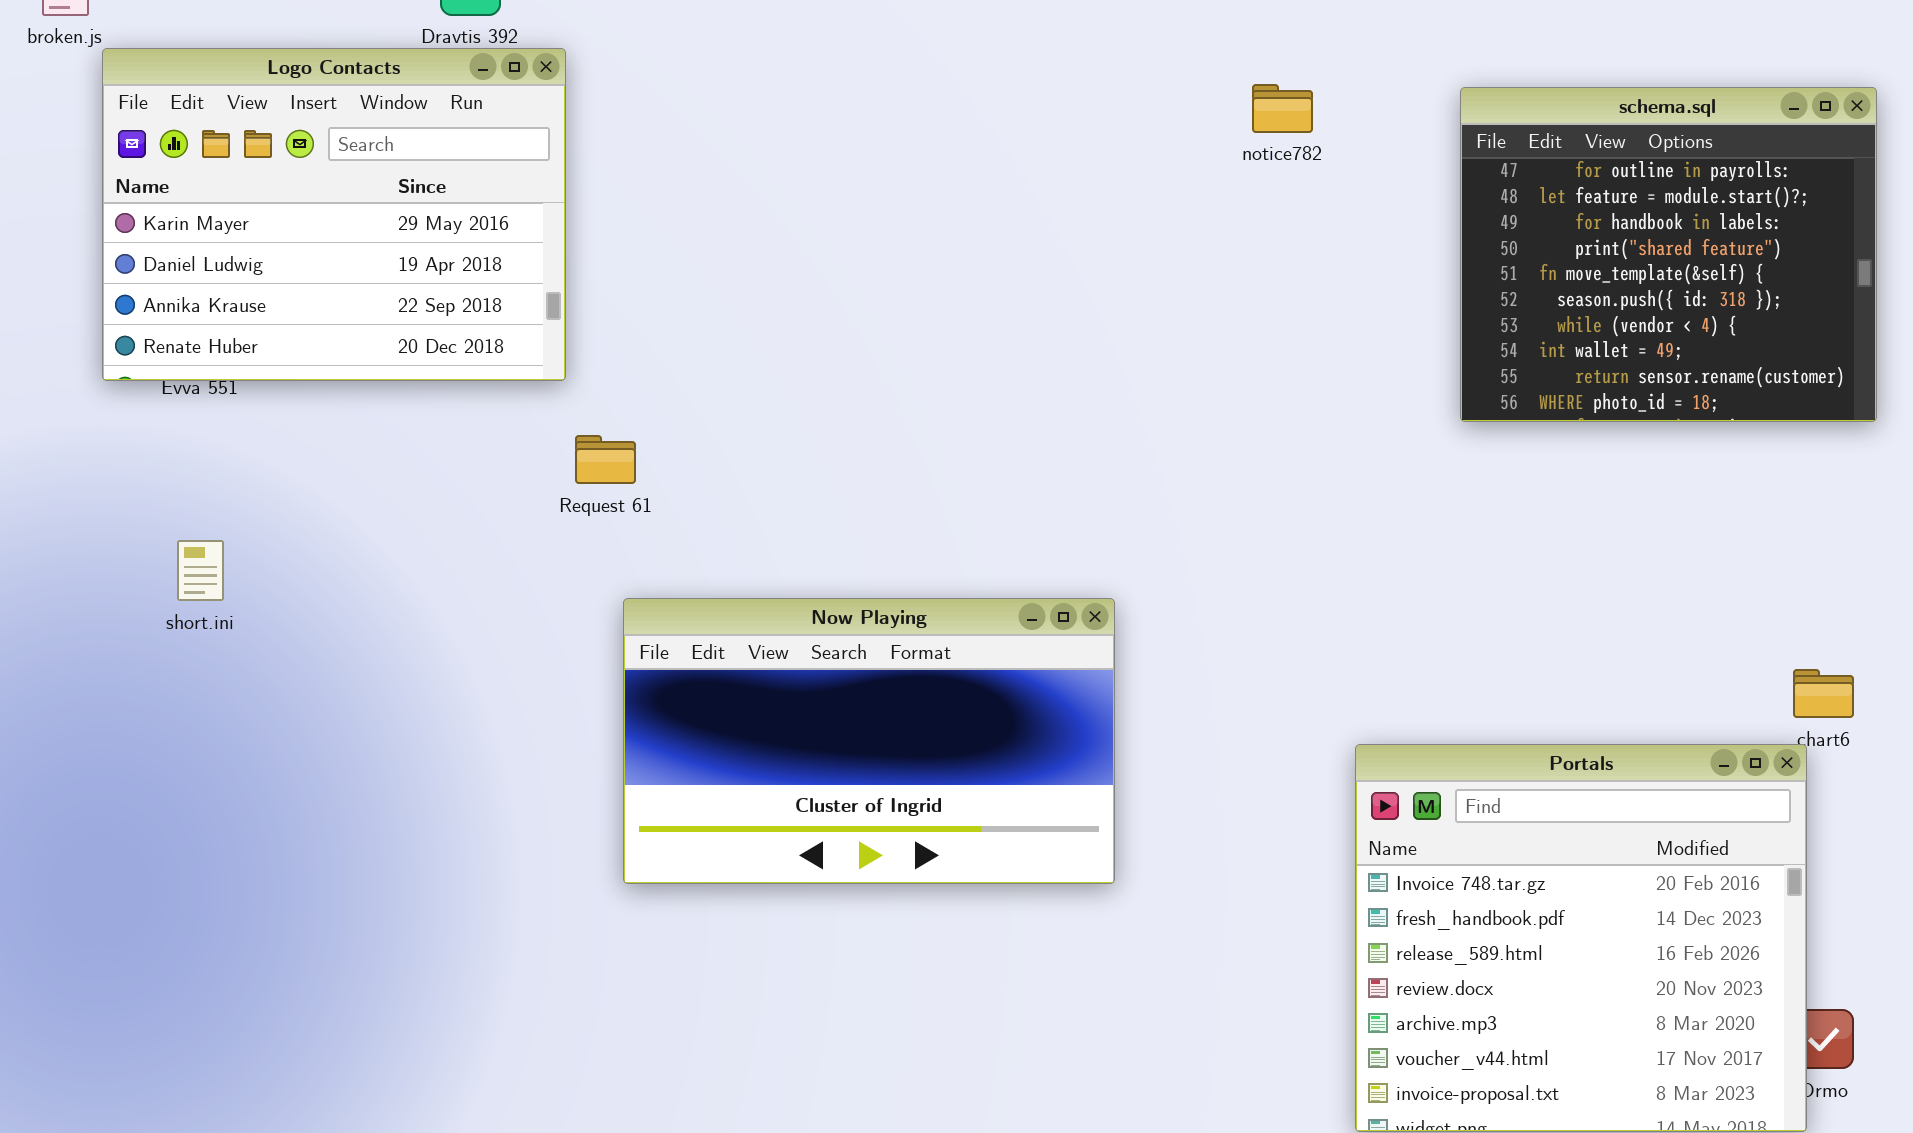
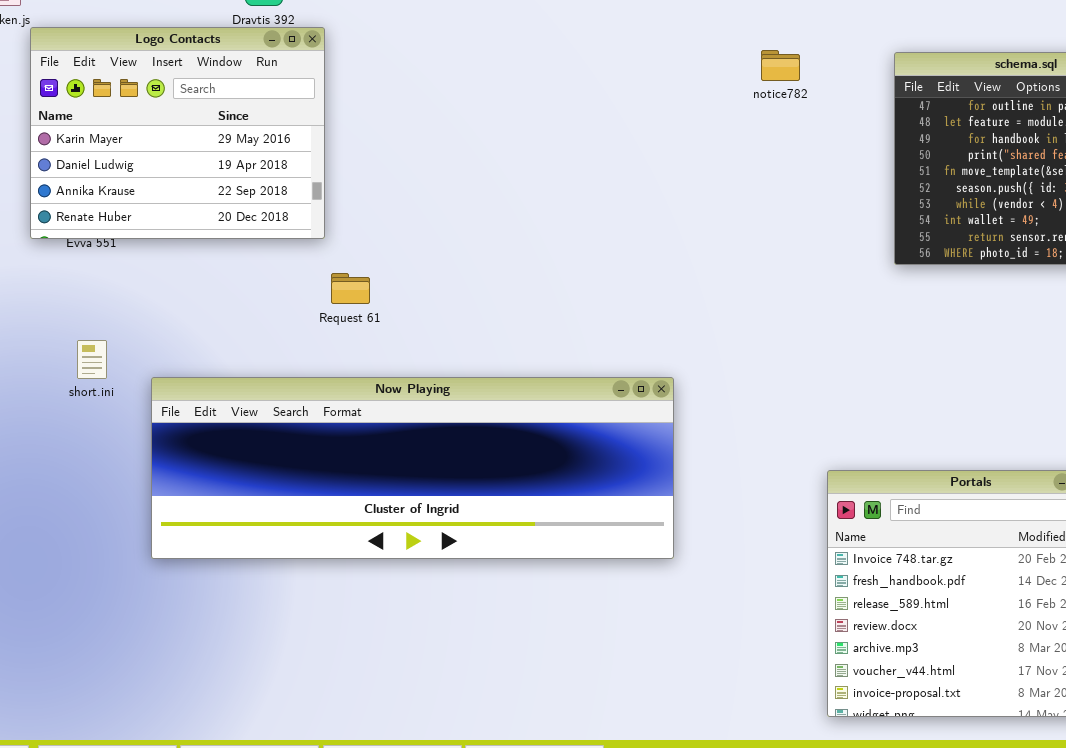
Now Playing: [623,598,1115,884] -> [151,377,674,559], resized

